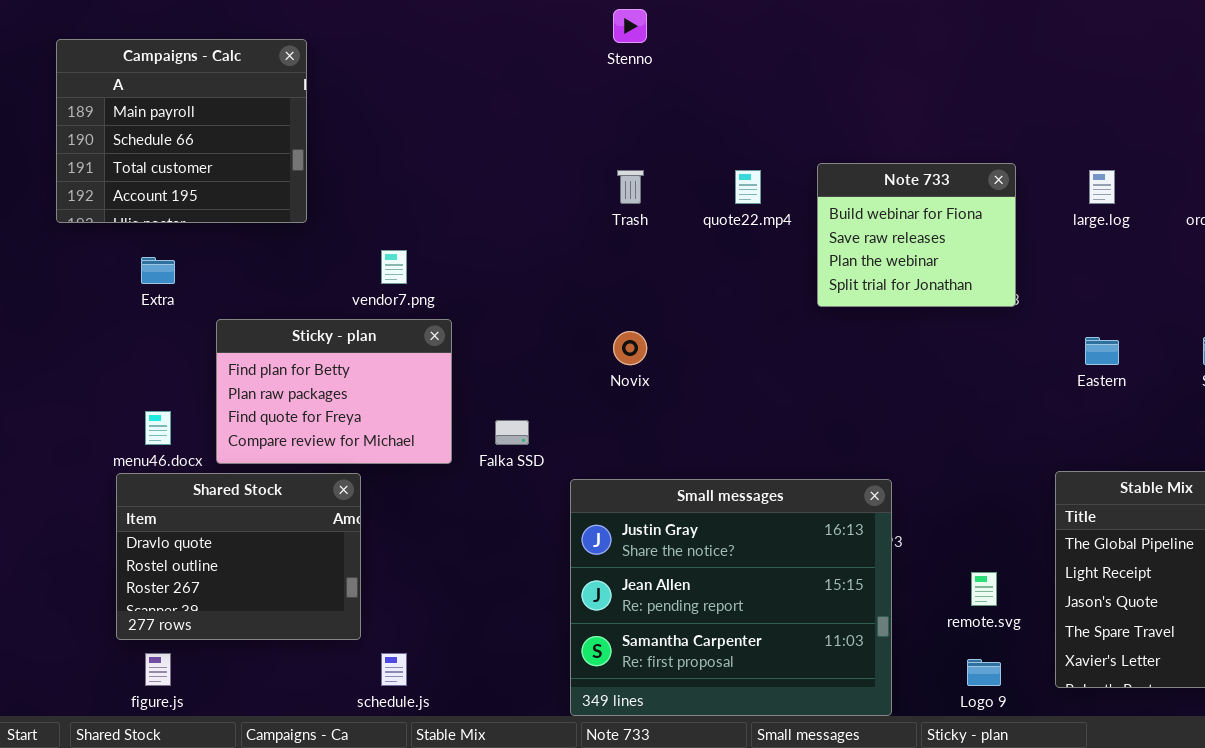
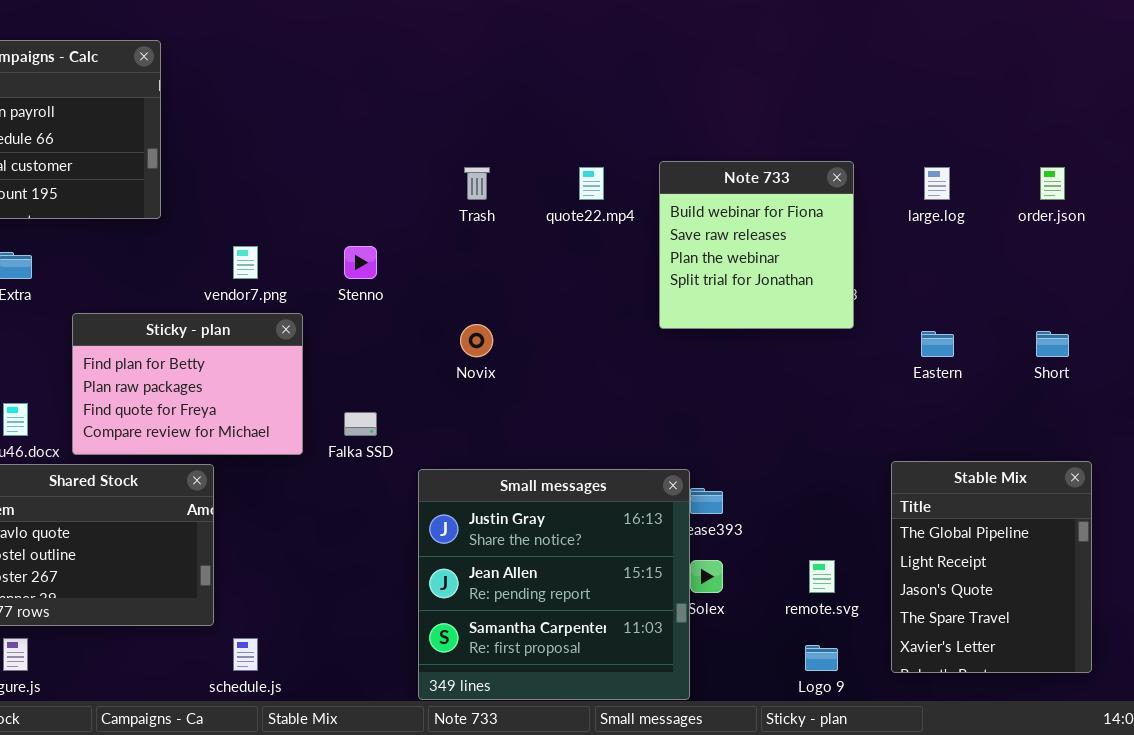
Stenno: [613,9,647,43] -> [344,246,377,279], moved
Note 733: [817,163,1016,307] -> [659,161,854,329], resized
Small messages: [570,479,892,716] -> [418,469,690,700], resized

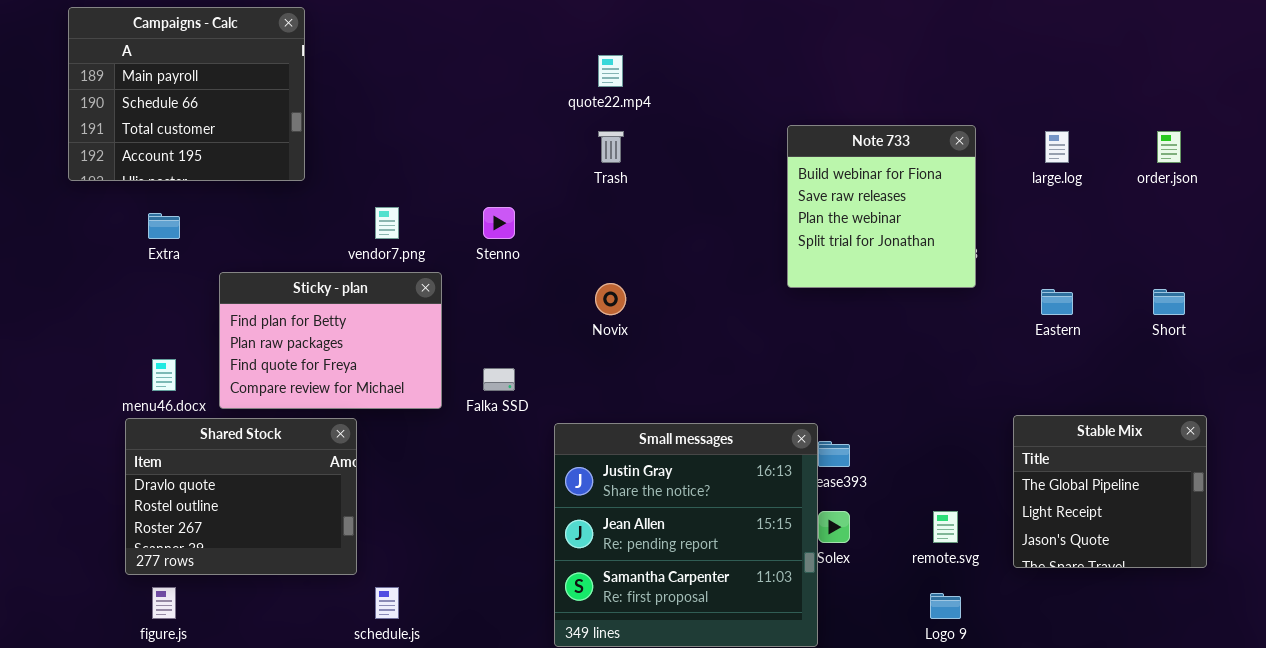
quote22.mp4: [579,167,604,200] -> [598,55,623,87], moved
Stable Mix: [891,461,1092,673] -> [1013,415,1207,568], resized

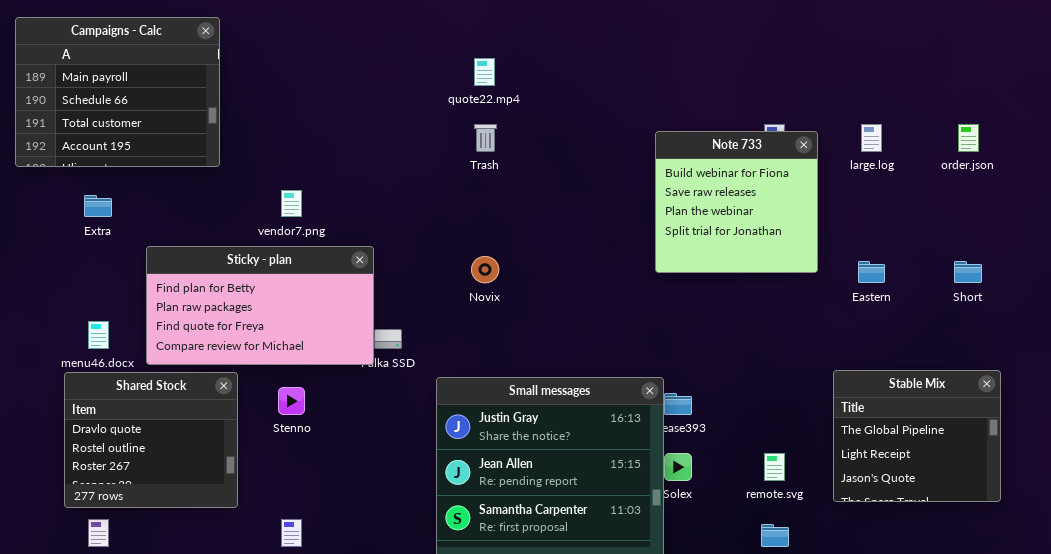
Note 733: [787,125,976,288] -> [655,131,818,273], moved
Stenno: [483,207,515,239] -> [278,387,305,415], moved
Sticky - plan: [219,272,442,409] -> [146,246,374,365], resized
Shared Stock: [125,418,357,575] -> [64,372,238,508], resized

